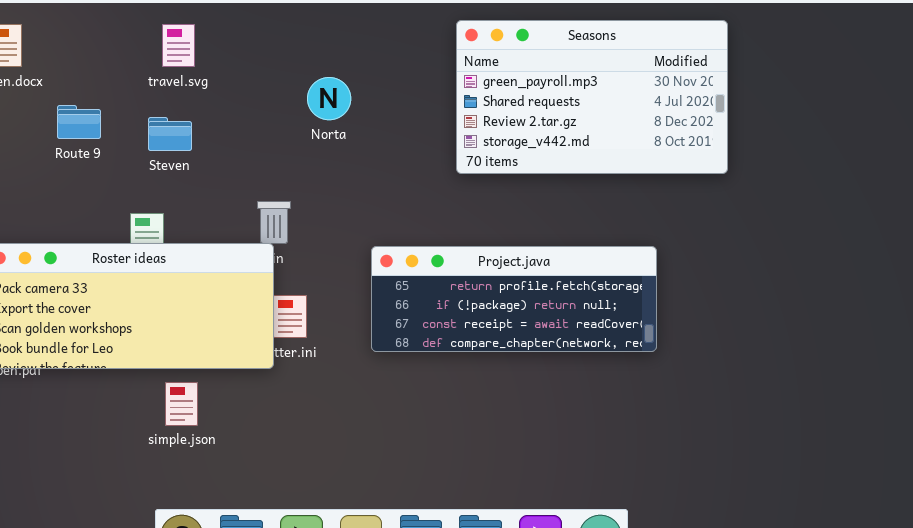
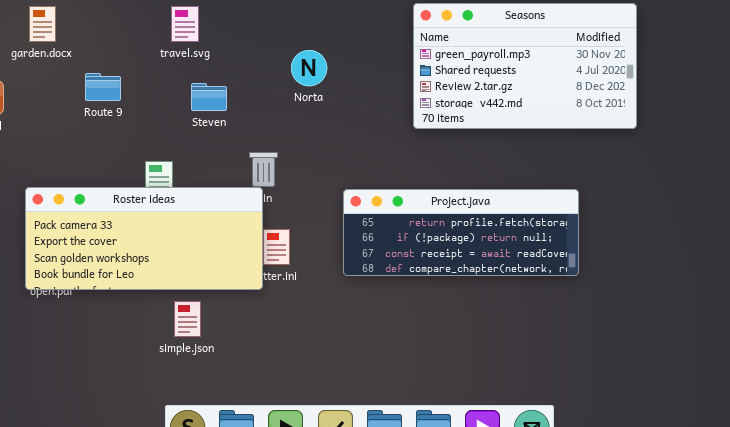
Steven: [148,117,192,151] -> [191,83,227,111], moved

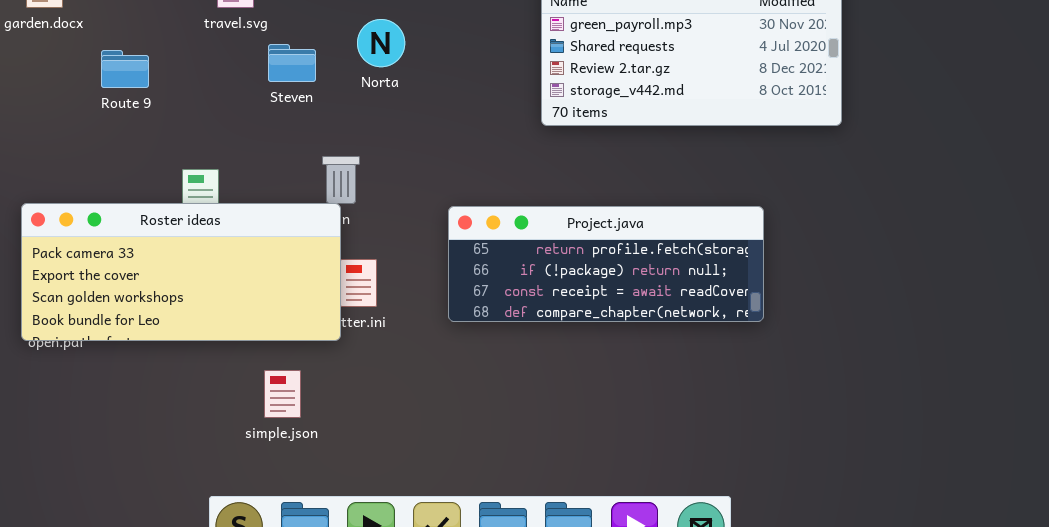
Norta: [291,50,327,86] -> [357,19,405,67], moved
Steven: [191,83,227,111] -> [268,44,316,82], moved
simple.json: [174,301,201,337] -> [264,370,301,418], moved

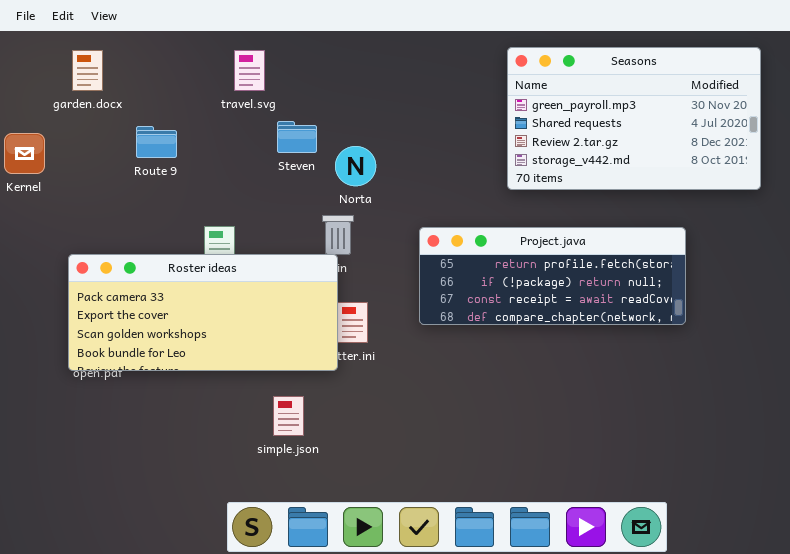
Norta: [357,19,405,67] -> [335,146,376,186], moved
Project.java: [448,206,764,322] -> [419,227,686,325], moved

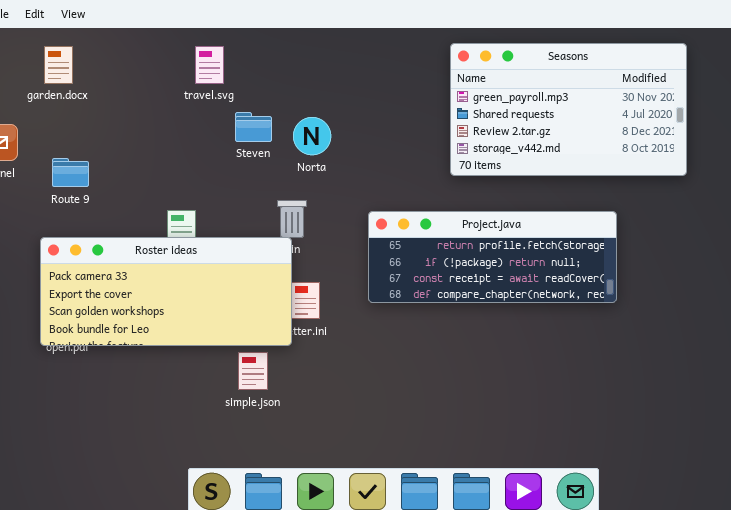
Route 9: [136,126,177,158] -> [52,158,89,187], moved
Norta: [335,146,376,186] -> [293,117,331,155], moved
simple.json: [273,396,304,436] -> [238,352,268,390], moved

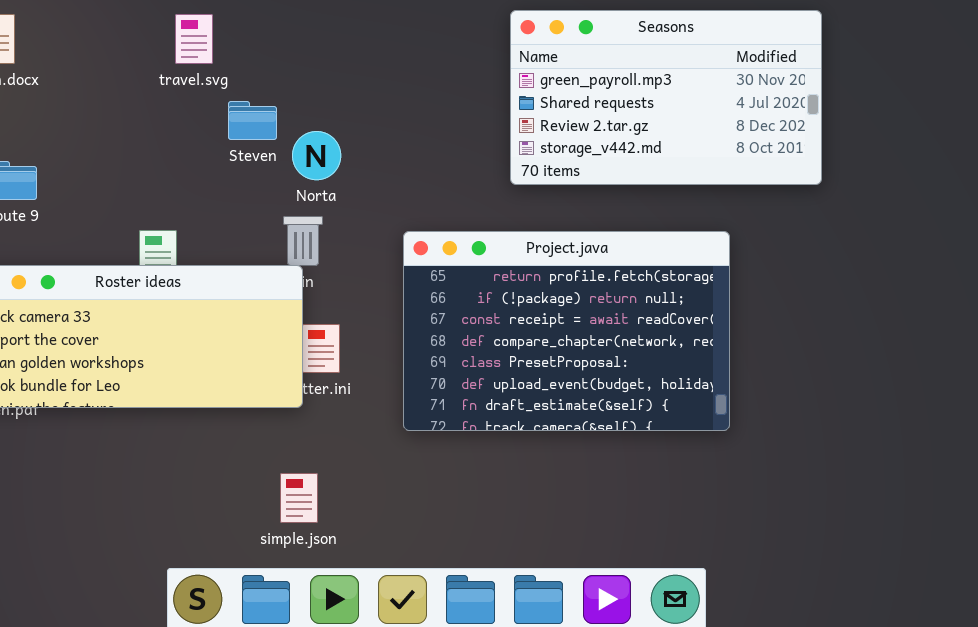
Norta: [293,117,331,155] -> [292,131,341,180], moved
Project.java: [368,211,617,303] -> [403,231,730,431], resized
simple.json: [238,352,268,390] -> [280,473,318,523], moved

